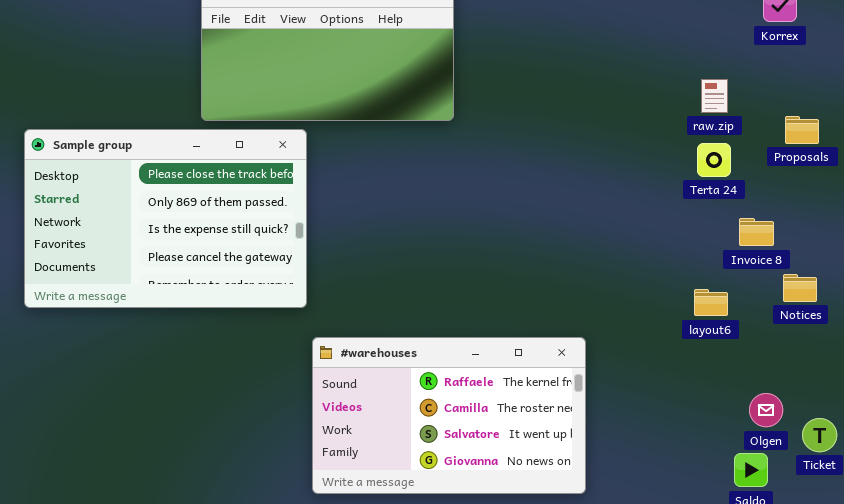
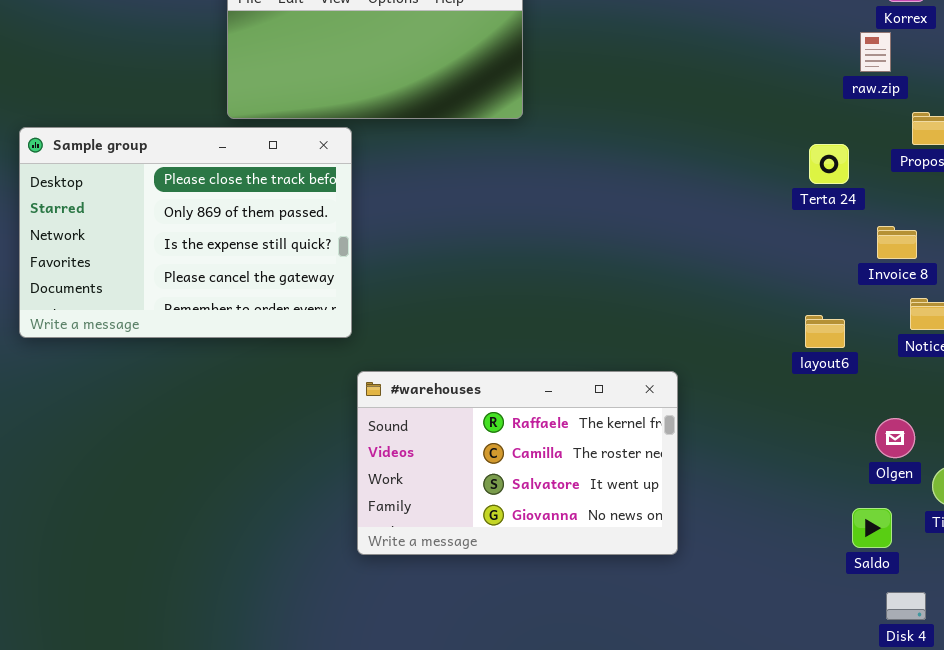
raw.zip: [701,79,728,113] -> [860,32,891,72], moved
Invoice 8: [739,218,774,246] -> [877,226,917,259], moved
Olgen: [749,393,783,427] -> [875,418,915,458], moved

